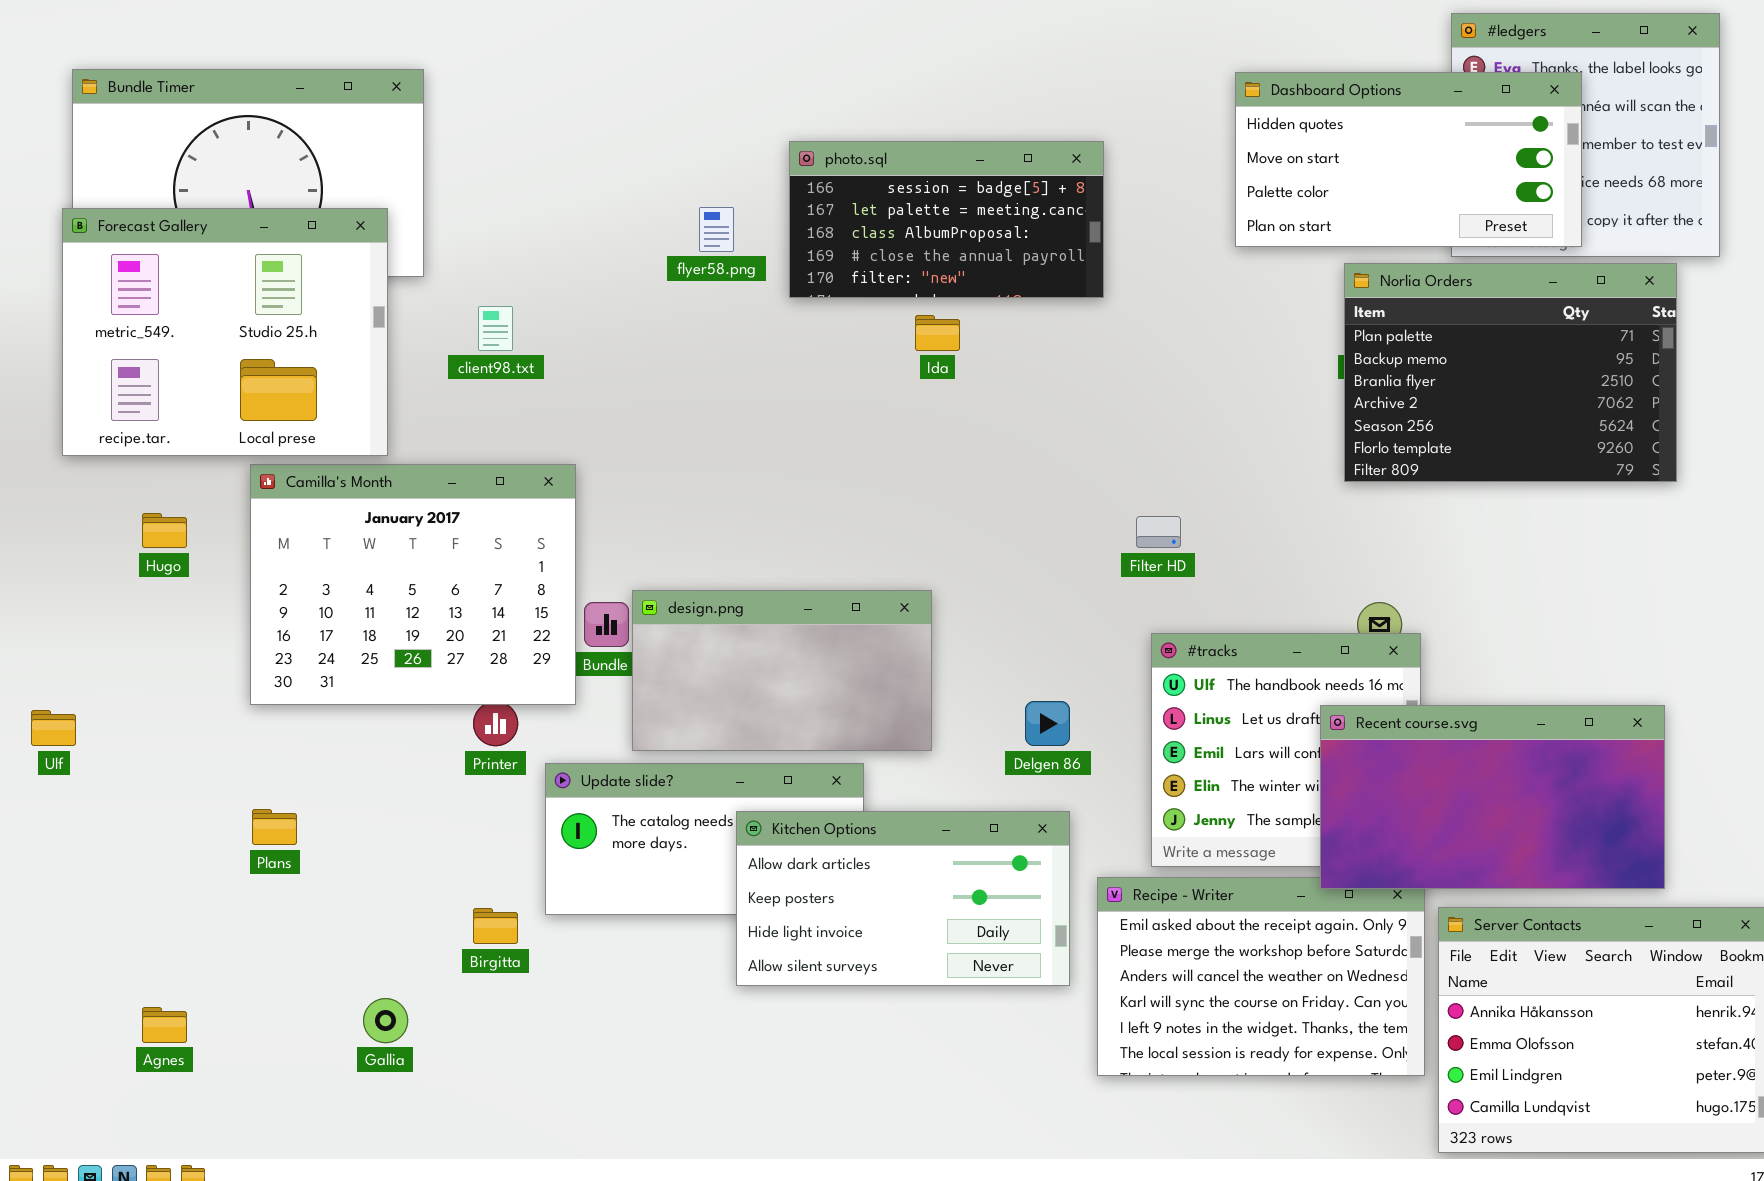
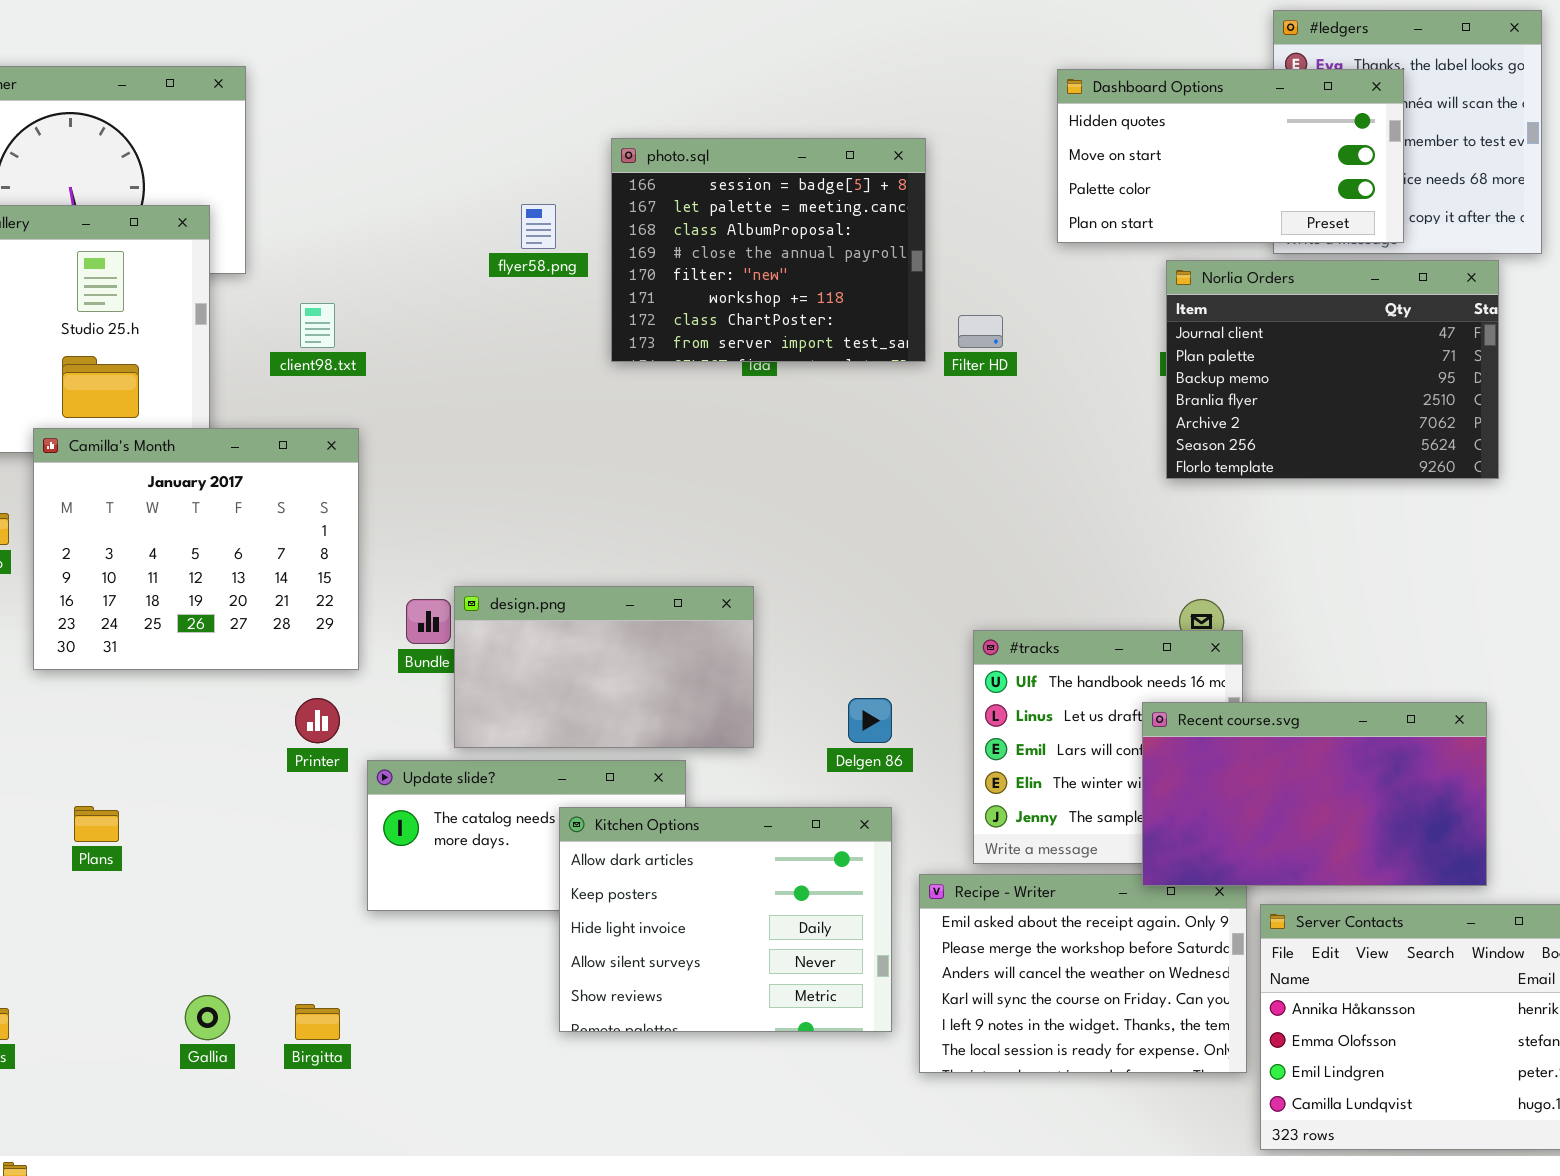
photo.sql: [789,141,1104,298] -> [611,138,926,362], resized
Norlia Orders: [1344,263,1677,482] -> [1166,260,1499,479], scrolled up 1 row
Camilla's Month: [250,464,576,705] -> [33,428,359,670], moved
Filter HD: [1136,516,1181,548] -> [958,315,1003,348], moved
Kitchen Options: [736,811,1070,986] -> [559,807,892,1032], resized
Birgitta: [473,908,518,944] -> [295,1004,340,1040], moved

